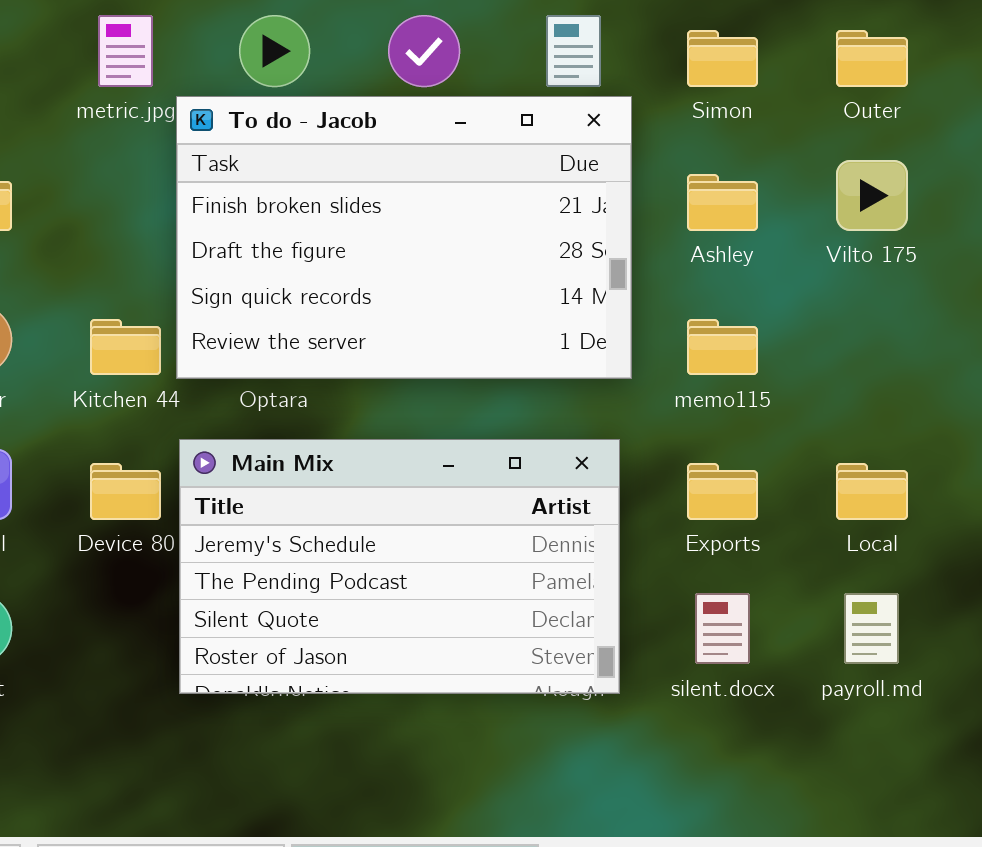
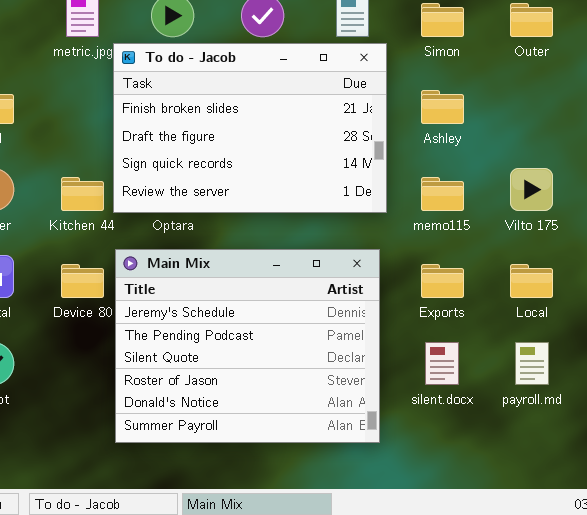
Vilto 175: [836,160,908,231] -> [510,168,553,211], moved
Main Mix: [179,439,620,694] -> [115,249,380,443], resized

